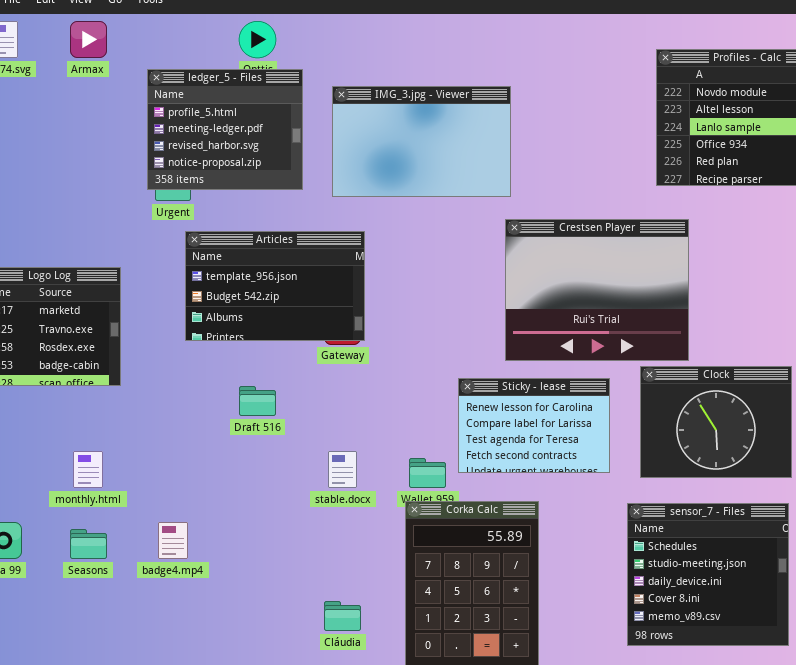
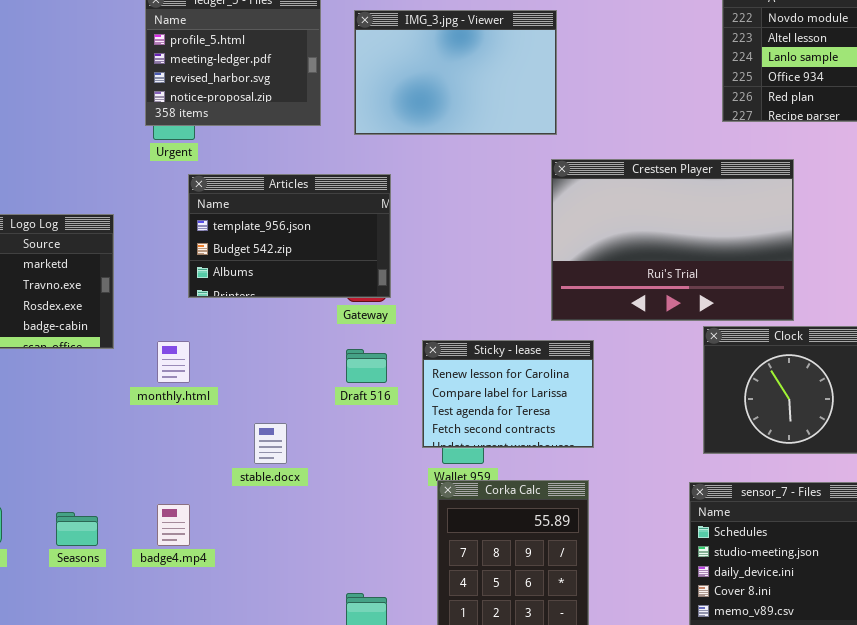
Crestsen Player: [505,219,689,361] -> [551,159,794,321], resized
Sticky - lease: [458,378,610,473] -> [422,340,594,448], moved
Draft 516: [239,386,276,416] -> [346,349,387,383], moved
monthly.html: [73,451,103,488] -> [157,341,190,383], moved
stable.docx: [328,451,357,488] -> [254,423,287,464], moved

